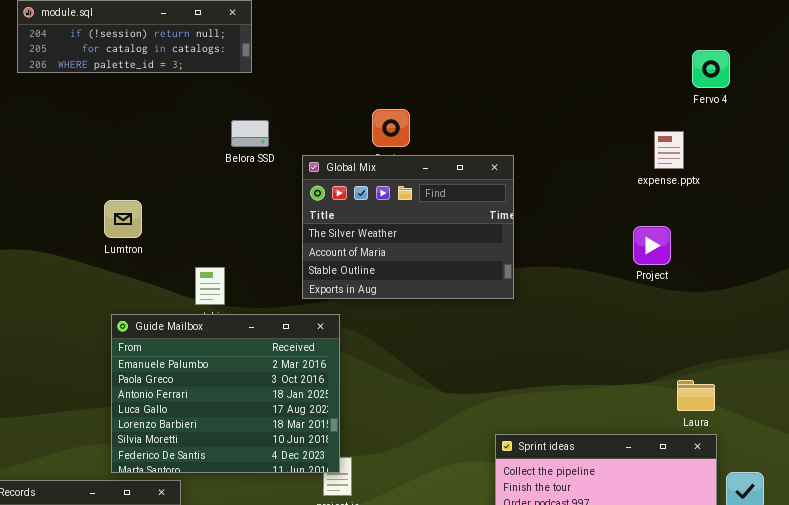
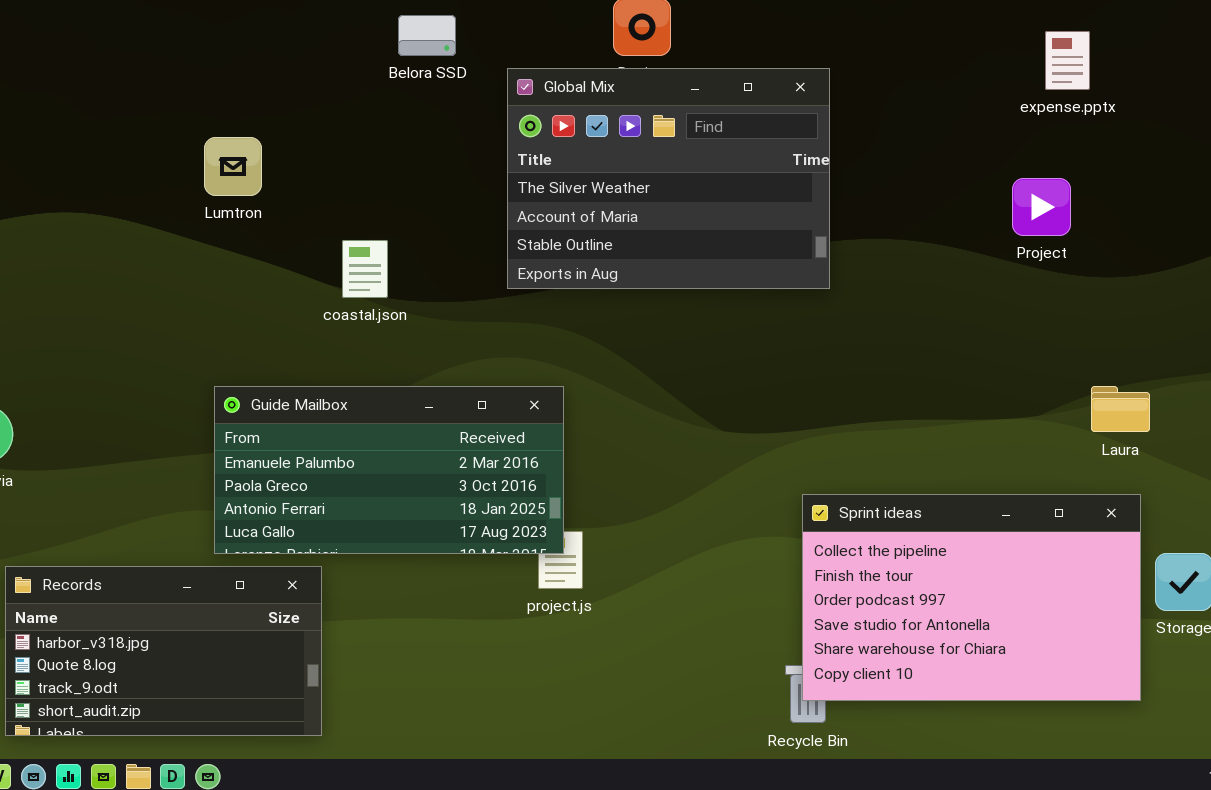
Guide Mailbox: [111,314,340,473] -> [214,386,564,554], resized
Laura: [677,380,715,411] -> [1091,386,1150,432], moved

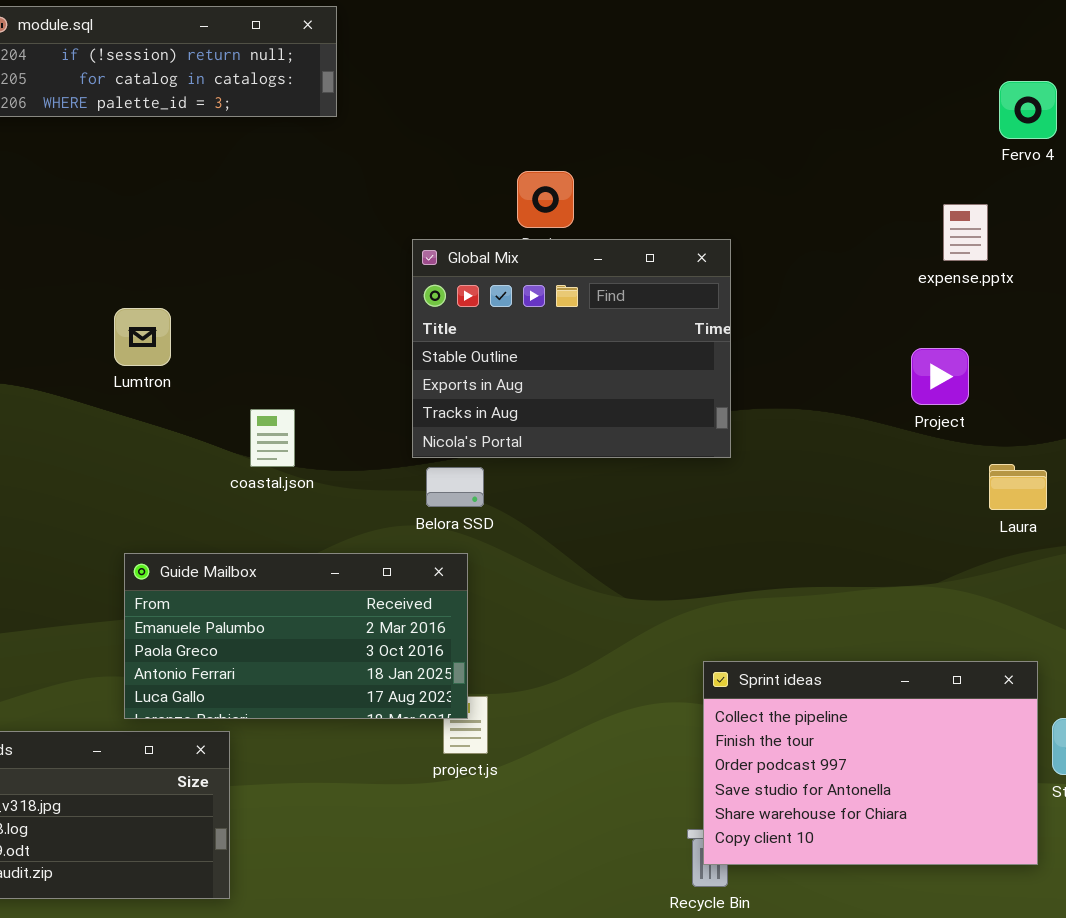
Belora SSD: [398,15,456,56] -> [426,467,484,507], moved
Global Mix: [507,68,830,289] -> [412,239,731,458], scrolled down 2 rows
Laura: [1091,386,1150,432] -> [989,464,1047,510], moved

